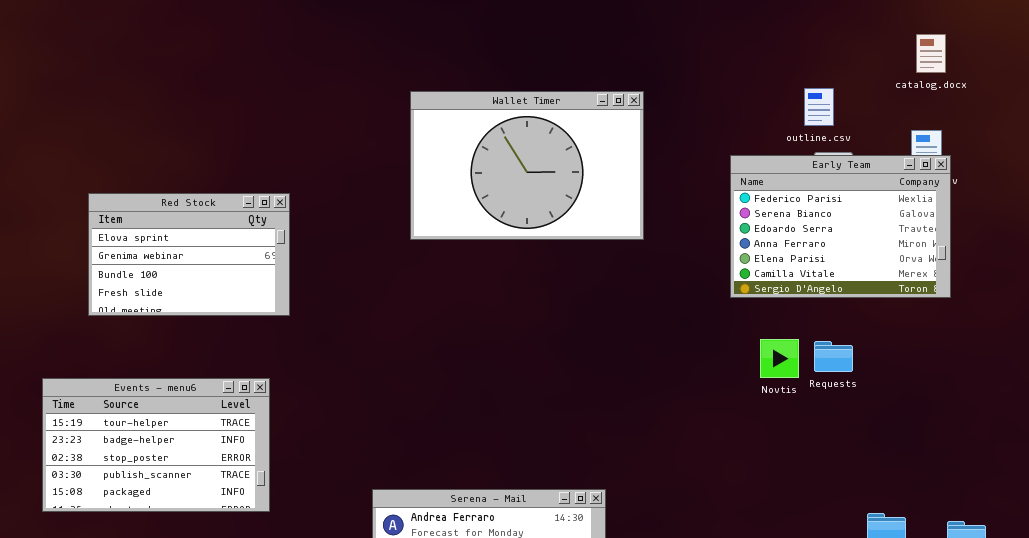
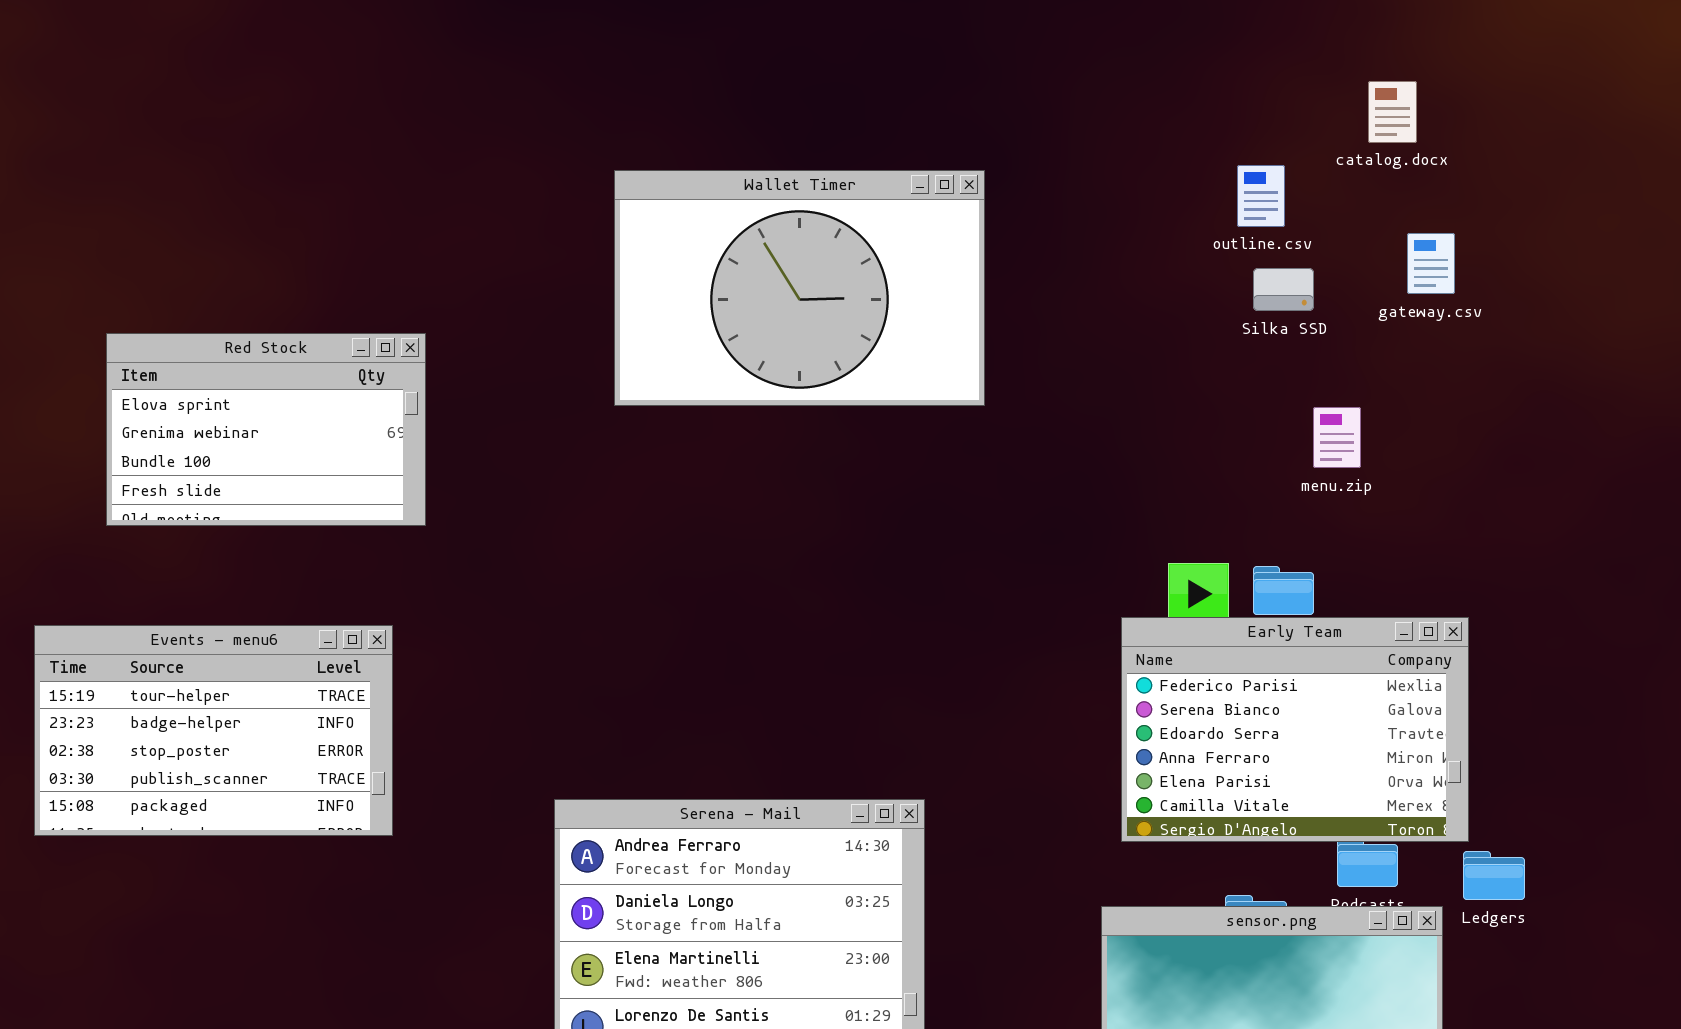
catalog.docx: [916,34,946,73] -> [1368,81,1417,143], moved
Early Team: [730,155,951,298] -> [1121,617,1469,842], moved

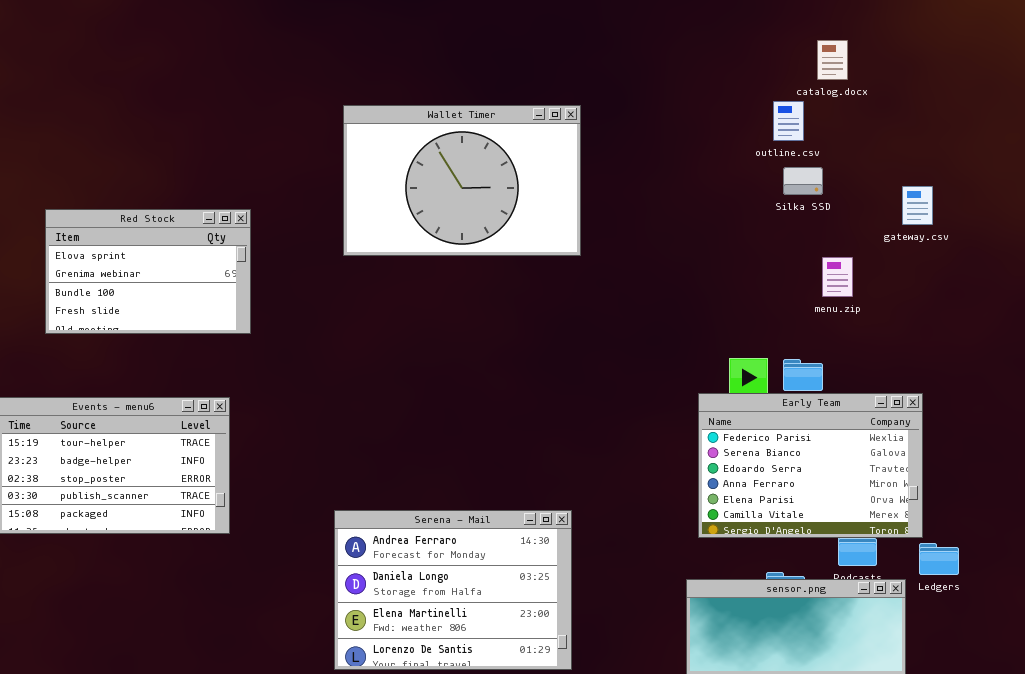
catalog.docx: [1368,81,1417,143] -> [817,40,848,80], moved
Wallet Timer: [614,170,985,406] -> [343,105,581,256], moved
gateway.csv: [1407,233,1455,294] -> [902,186,933,225], moved

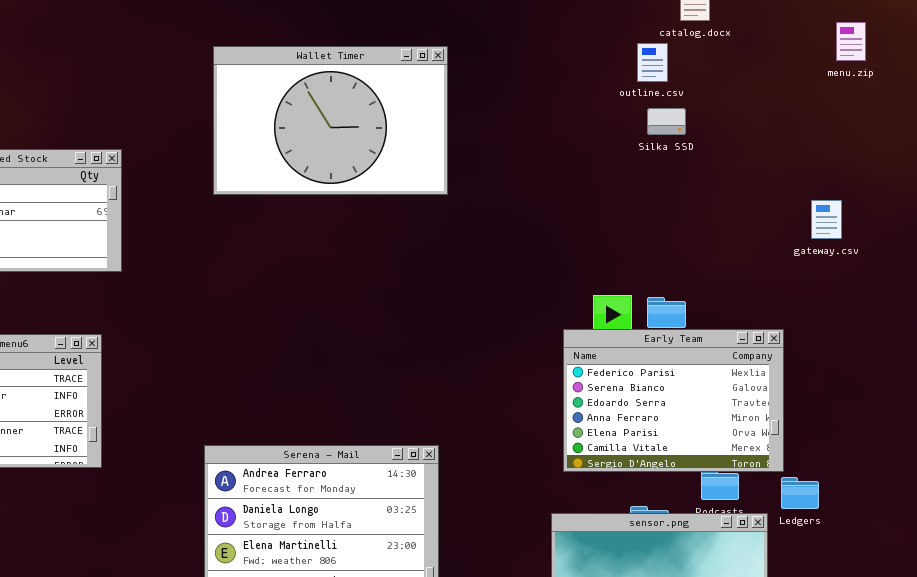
gateway.csv: [902,186,933,225] -> [811,200,842,239], moved
menu.zip: [822,257,853,297] -> [836,22,866,61], moved

